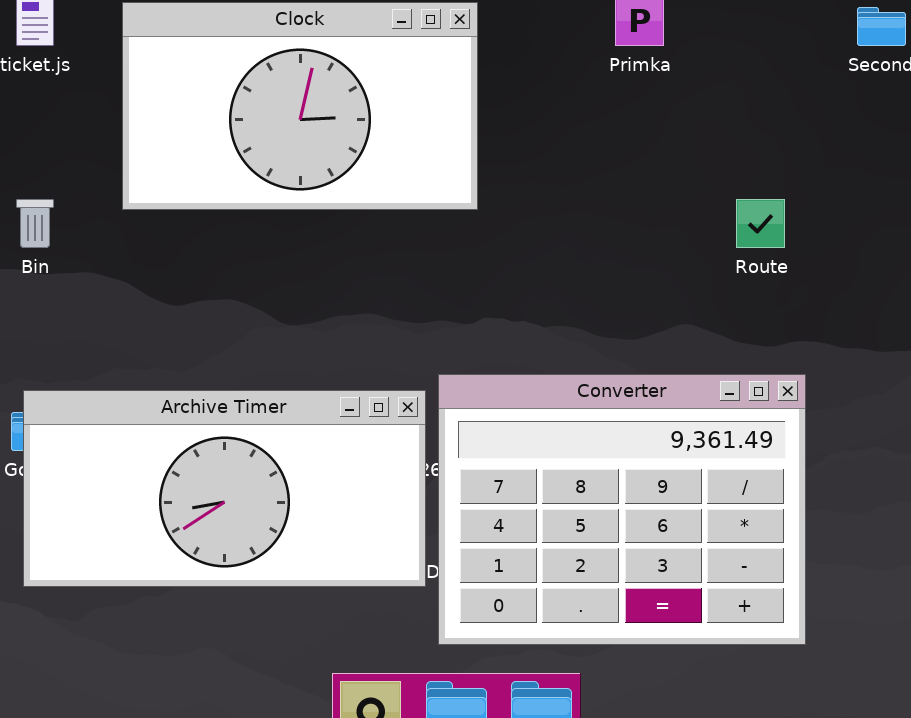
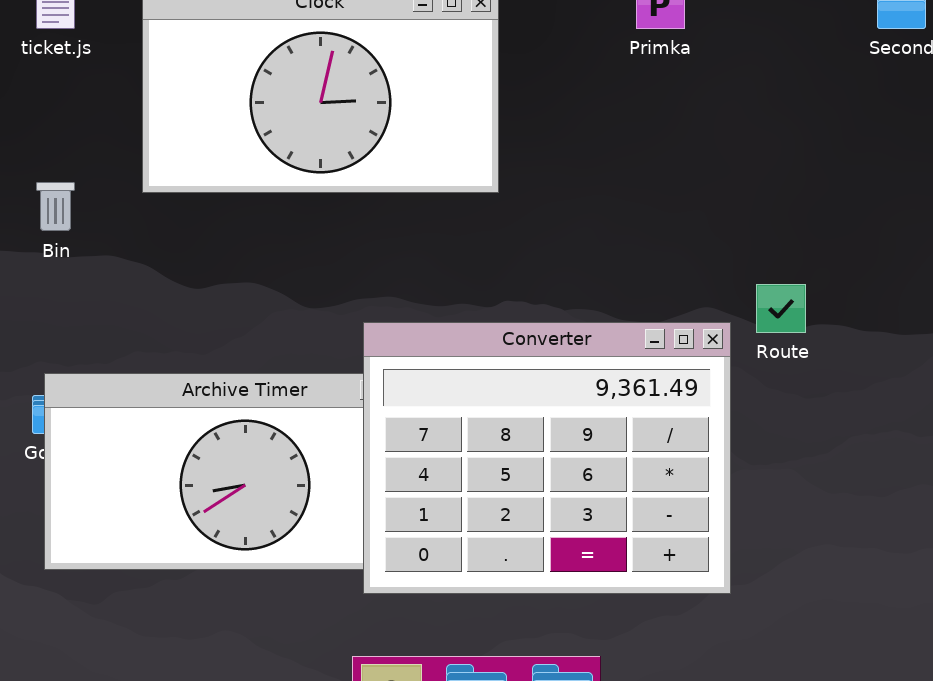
Route: [736,199,785,248] -> [756,284,806,333], moved
Converter: [438,374,806,645] -> [363,322,731,594], moved

